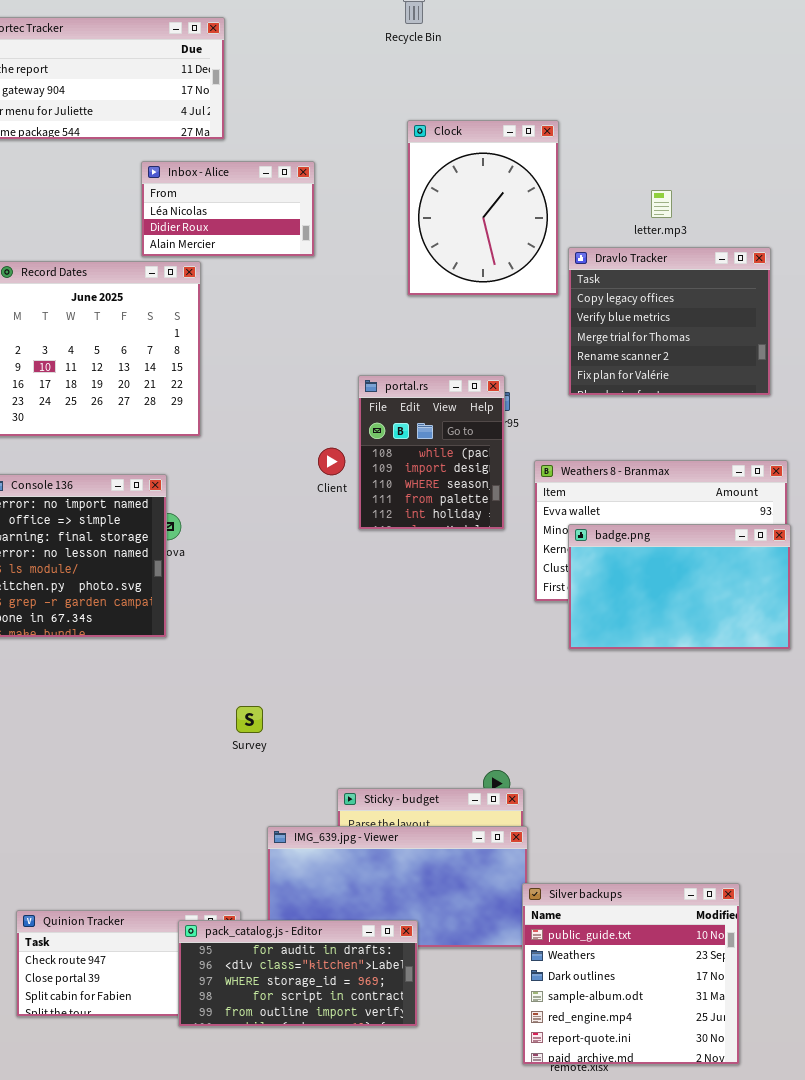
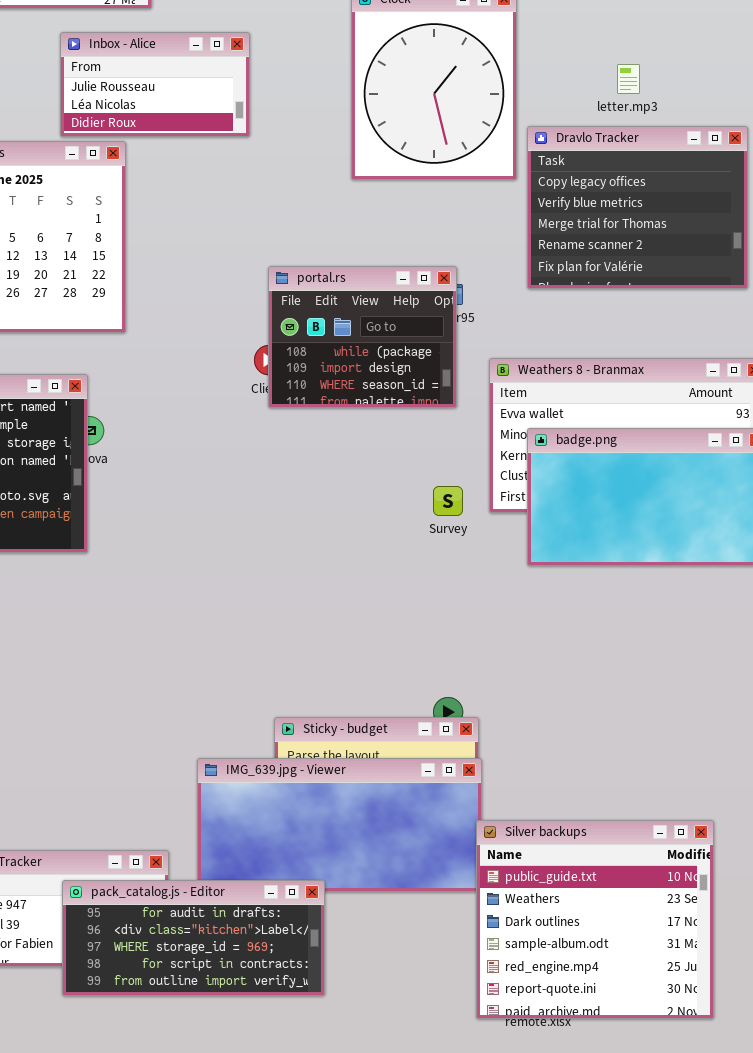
Inbox - Alice: [141,161,315,257] -> [60,32,250,137], scrolled up 1 row
portal.rs: [358,375,505,530] -> [268,266,457,408], resized
Survey: [236,706,263,733] -> [433,486,463,516], moved
pack_catalog.js - Editor: [178,920,418,1027] -> [62,880,325,996], moved

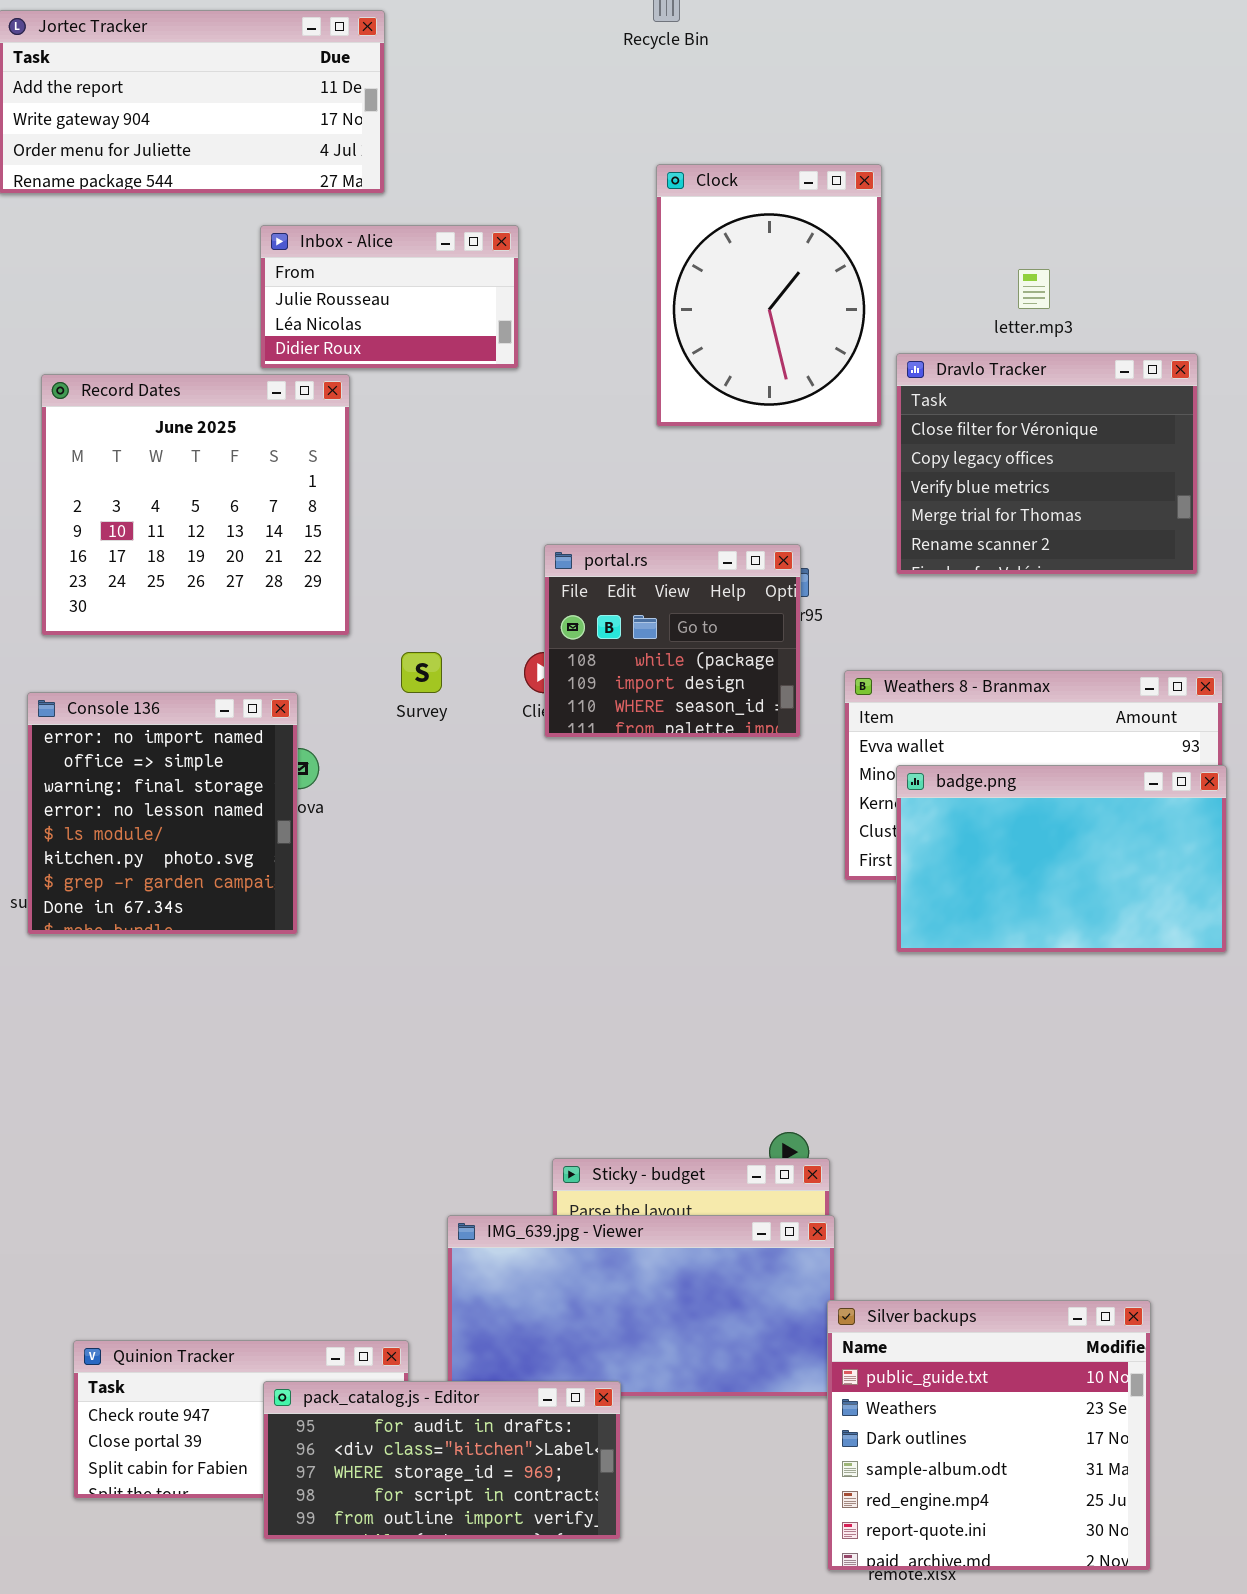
Dravlo Tracker: [527,126,748,289] -> [896,353,1198,575], scrolled up 1 row
Survey: [433,486,463,516] -> [401,652,442,693], moved

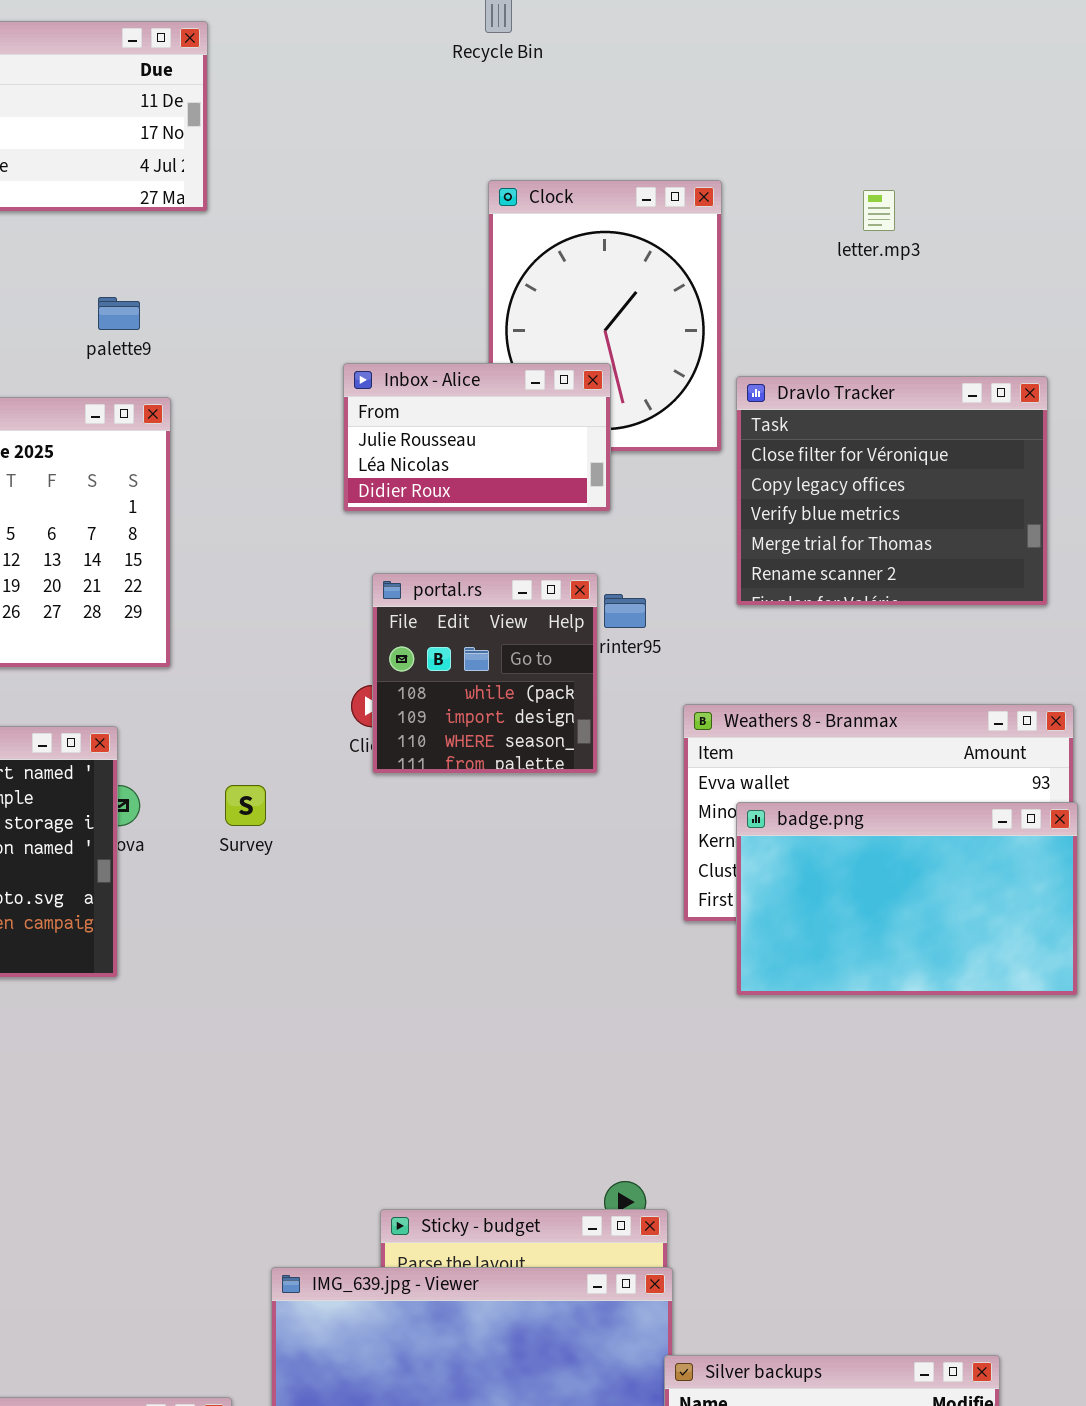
Inbox - Alice: [260,225,519,369] -> [343,363,611,512], moved
letter.mp3: [1018,269,1050,309] -> [863,190,895,231], moved
portal.rs: [544,544,801,738] -> [372,573,598,774], resized
Survey: [401,652,442,693] -> [225,785,266,826], moved

